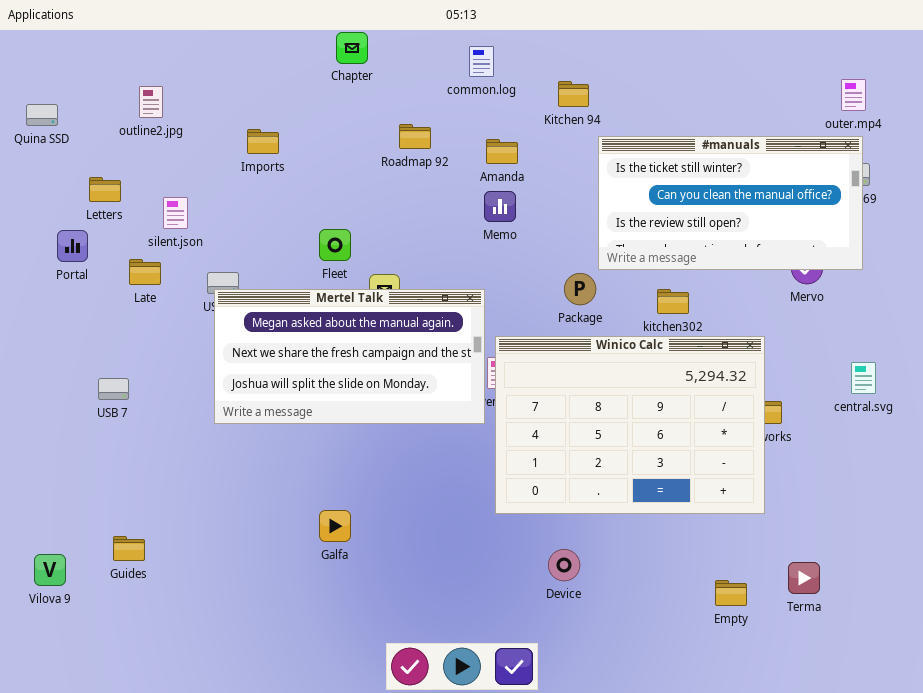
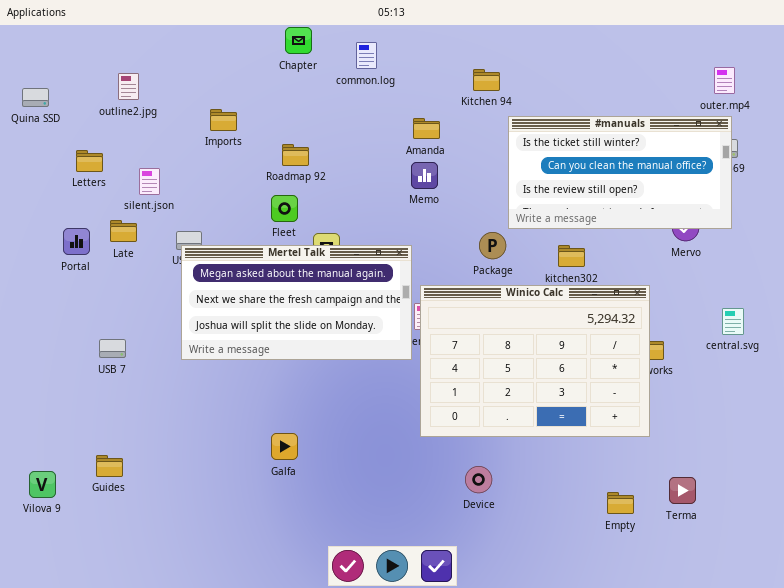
common.log: [469,46,494,77] -> [356,42,377,69], moved
Roadmap 92: [399,124,431,149] -> [282,144,309,166], moved
Portal: [57,230,88,262] -> [63,228,90,255], moved
USB 7: [98,378,129,400] -> [99,339,126,358], moved

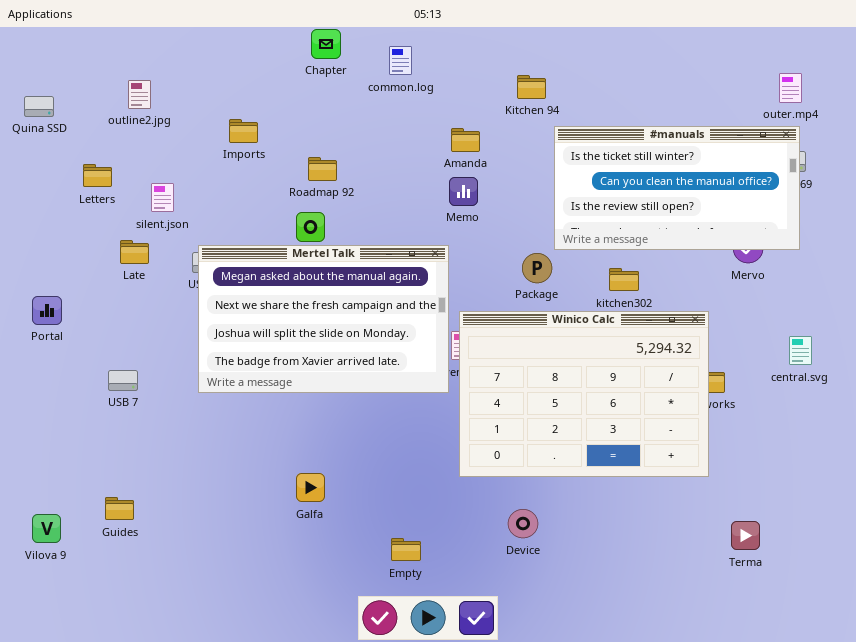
Portal: [63,228,90,255] -> [32,296,62,325], moved
Mertel Talk: [181,245,412,360] -> [198,245,449,393], resized
Empty: [607,492,634,514] -> [391,538,421,561], moved

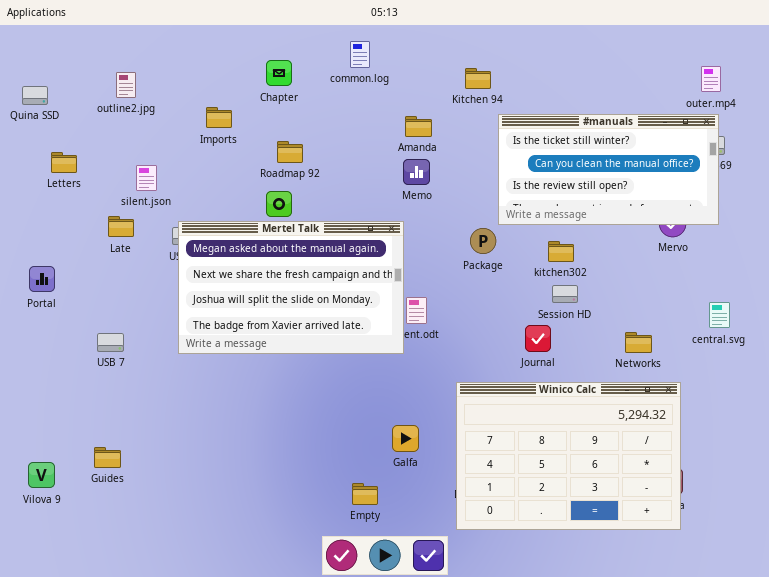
Chapter: [311,29,341,59] -> [266,60,292,86], moved
Letters: [83,164,112,187] -> [51,152,77,173], moved
Winico Calc: [459,311,709,477] -> [456,382,681,530], moved
Galfa: [296,473,325,502] -> [392,425,419,452], moved

